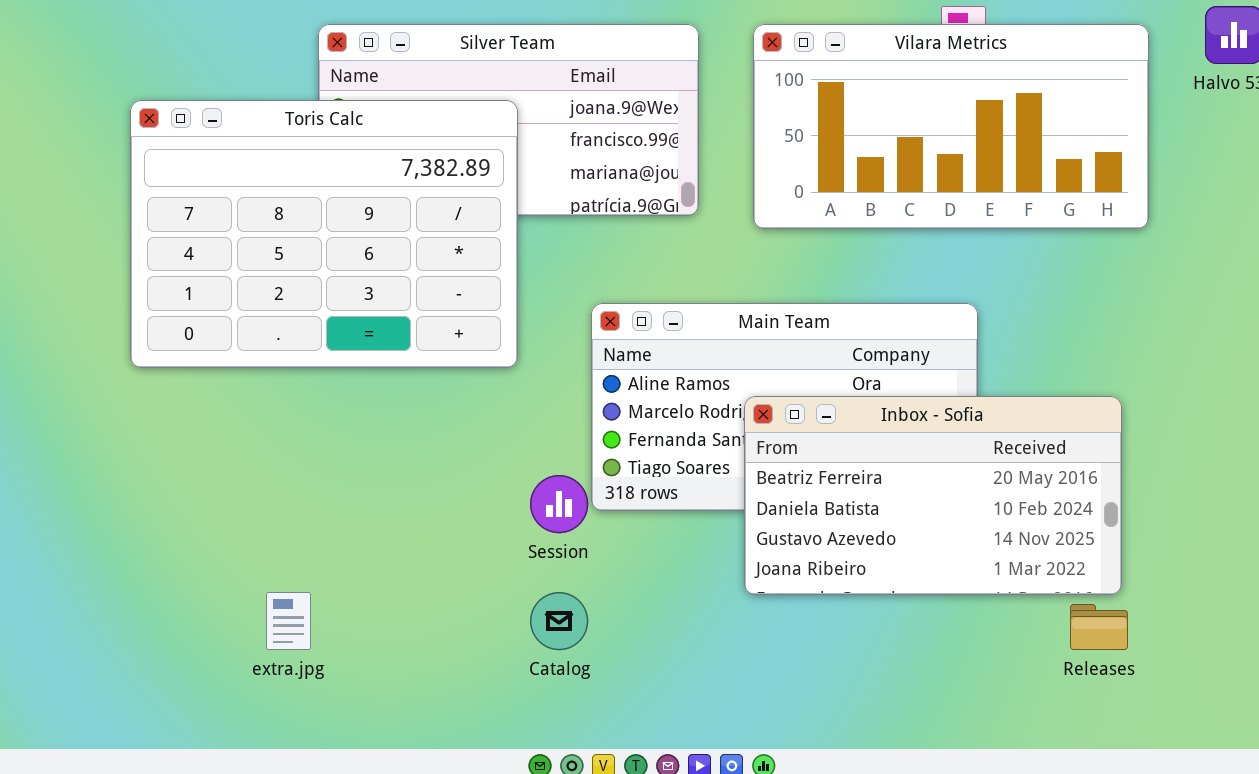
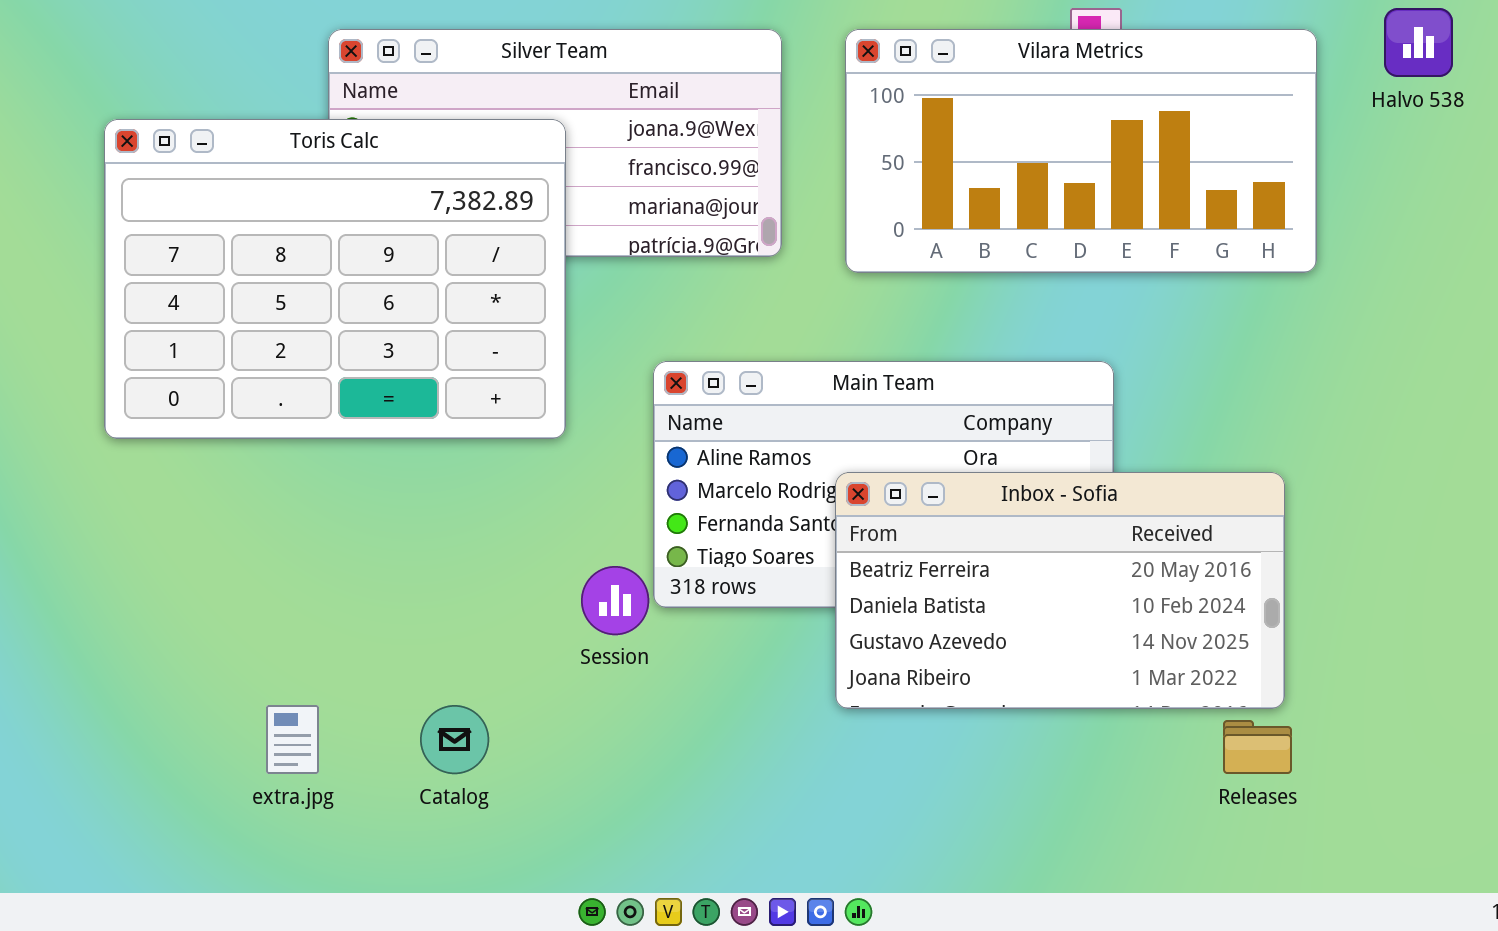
Catalog: [530,592,588,650] -> [420,705,489,774], moved

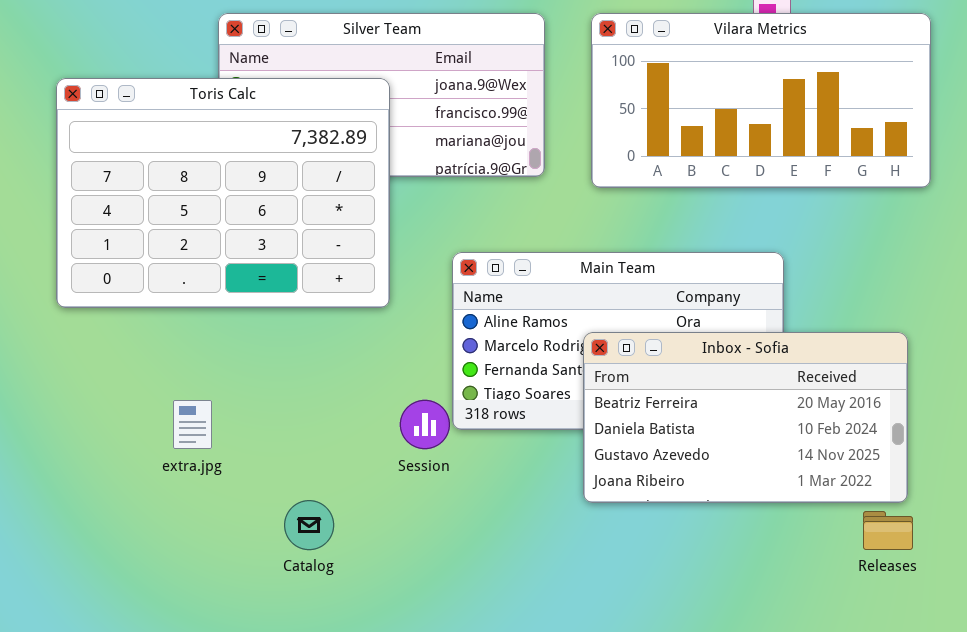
extra.jpg: [266,705,319,774] -> [173,400,212,449], moved

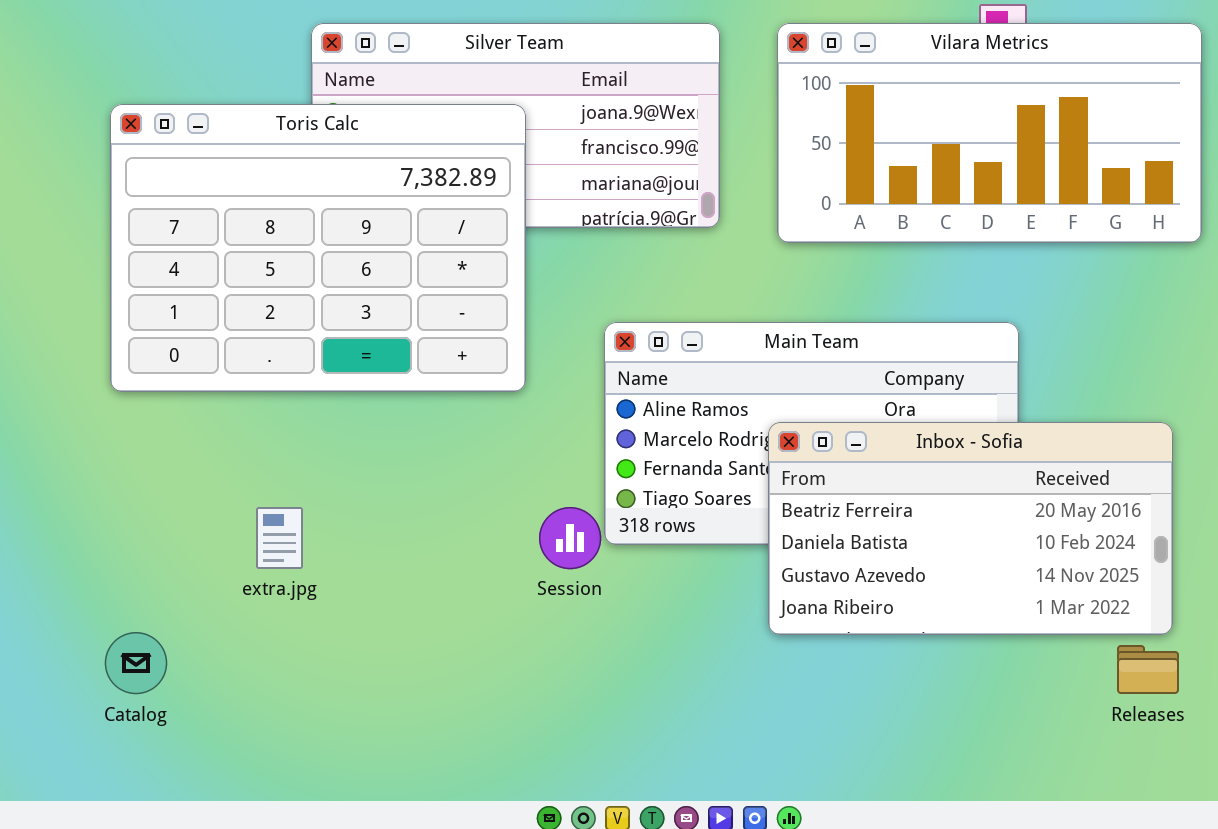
Catalog: [284,500,334,550] -> [105,632,167,694], moved

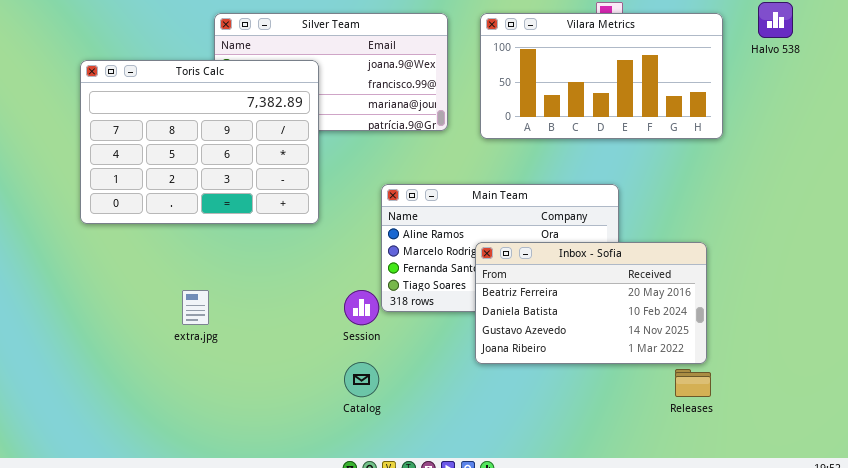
Toris Calc: [110,104,526,392] -> [80,60,319,224], moved
Catalog: [105,632,167,694] -> [344,362,379,397], moved

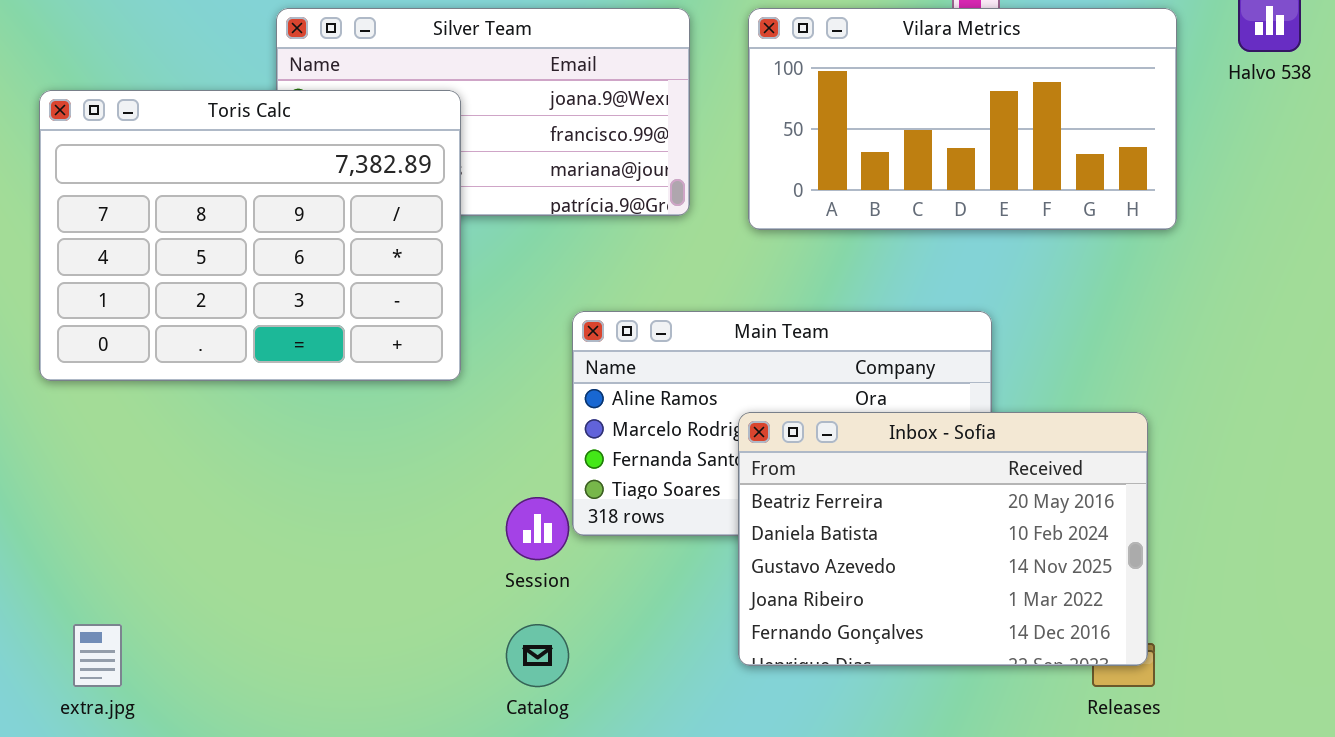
Inbox - Sofia: [475,242,707,364] -> [738,412,1148,666], resized
extra.jpg: [182,290,209,325] -> [73,624,122,687], moved

